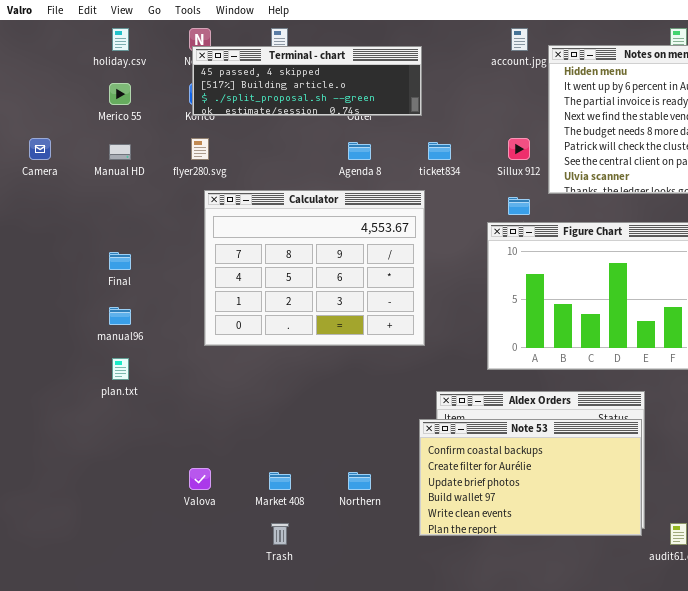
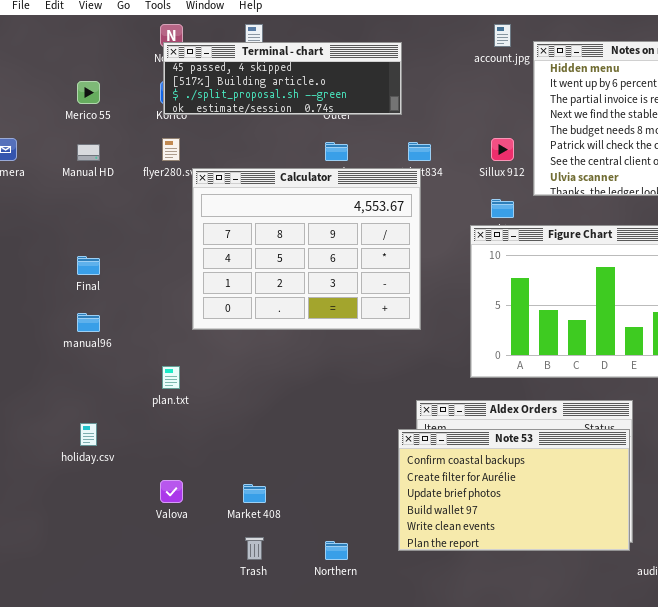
holiday.csv: [112,28,129,51] -> [80,423,97,446], moved
Calculator: [204,190,425,346] -> [192,168,421,330], moved
plan.txt: [112,358,129,380] -> [162,366,180,389], moved
Northern: [348,472,371,490] -> [325,541,348,560], moved

